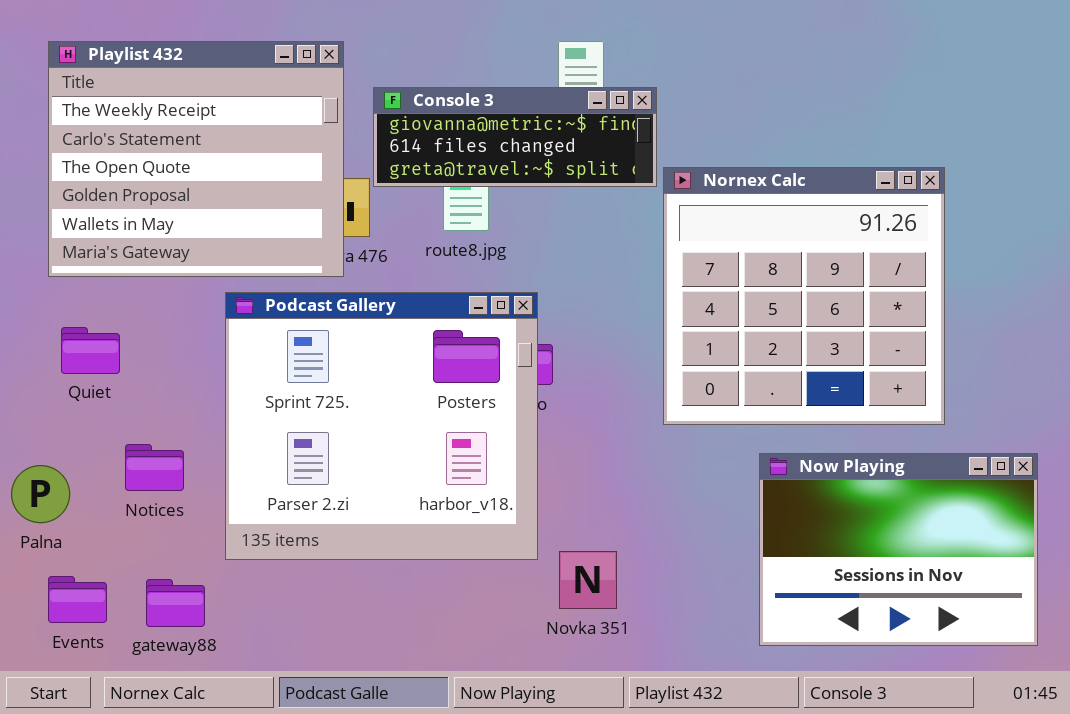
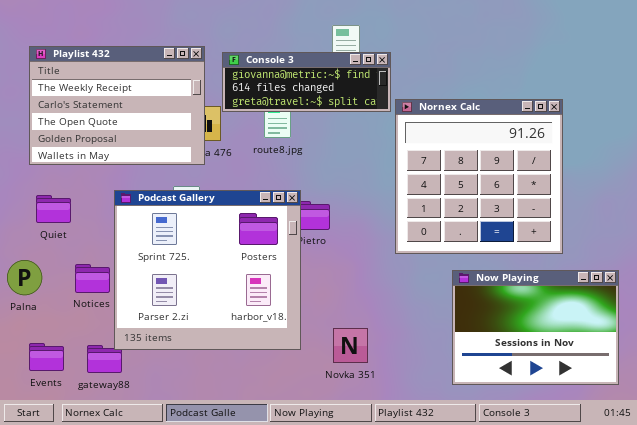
Playlist 432: [48,41,344,277] -> [29,46,205,165], resized
Podcast Gallery: [225,292,538,560] -> [114,190,301,350], moved
Palna: [11,465,70,523] -> [7,260,42,295], moved

